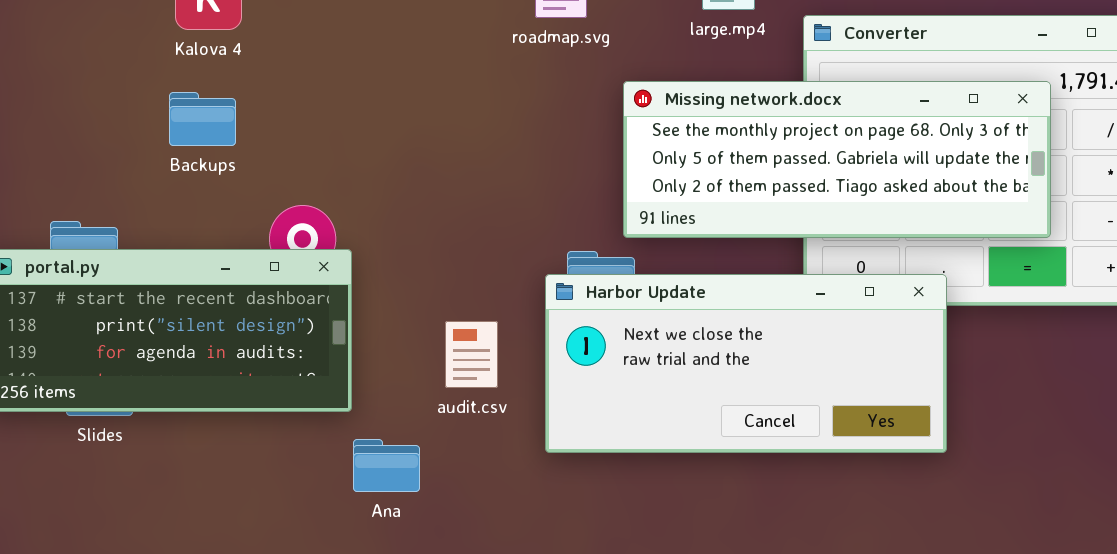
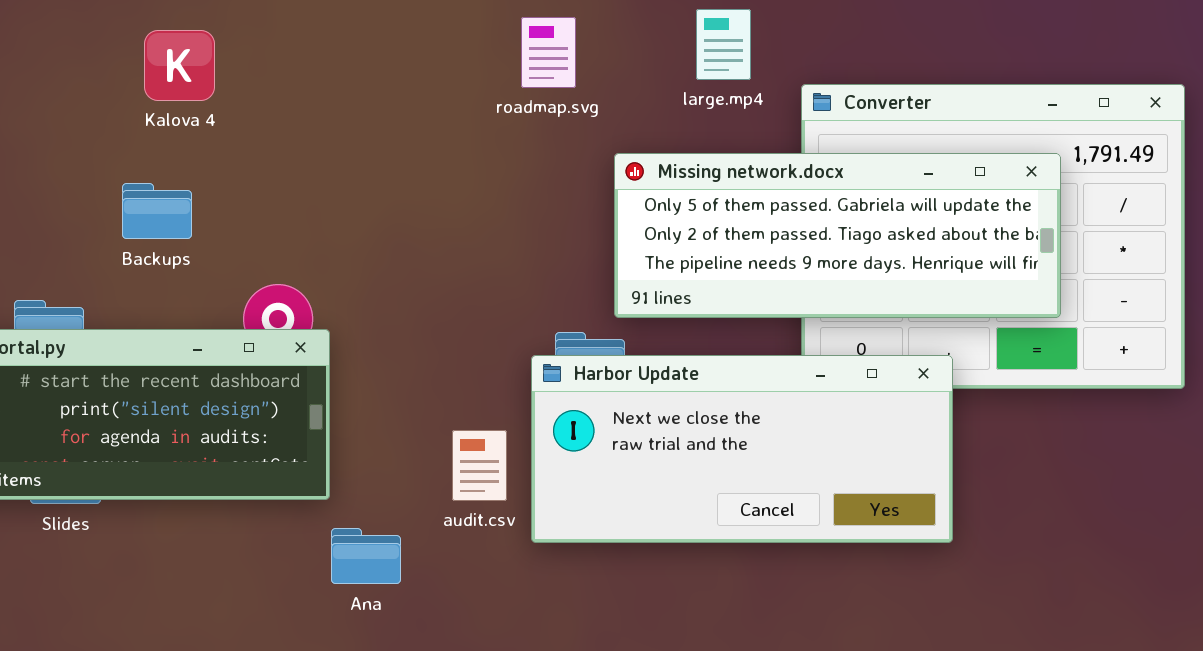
Missing network.docx: [623,81,1051,238] -> [614,153,1061,318], scrolled down 1 row
Backups: [169,92,236,146] -> [122,183,192,239], moved
audit.csv: [445,321,498,388] -> [452,430,507,501], moved

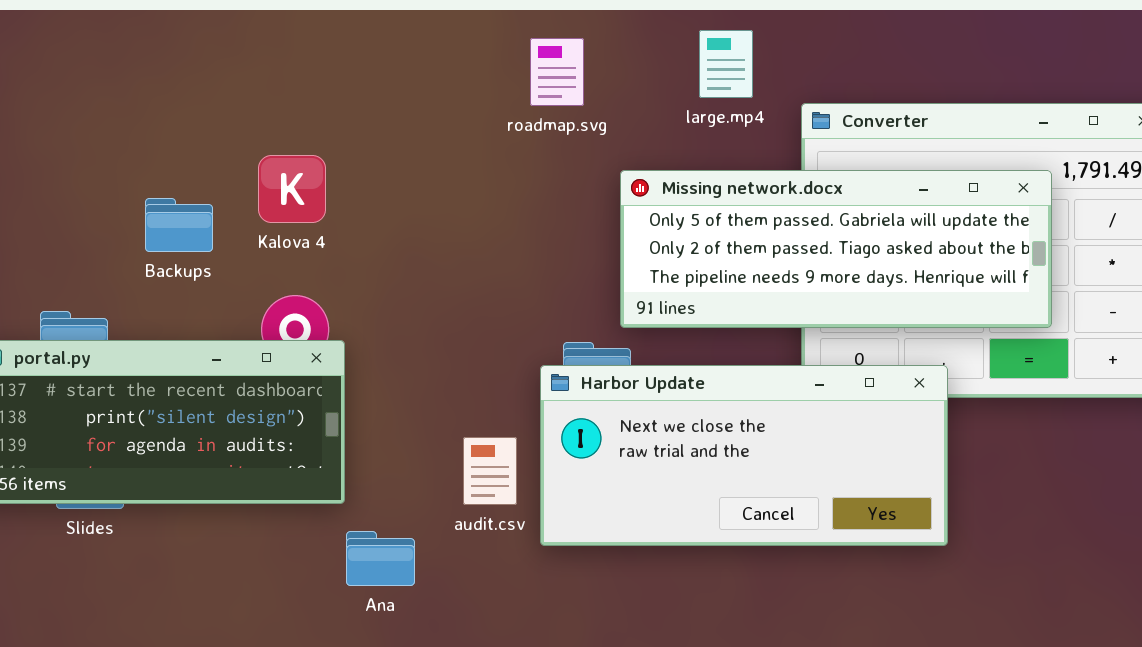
Kalova 4: [144,30,215,101] -> [258,155,326,223], moved

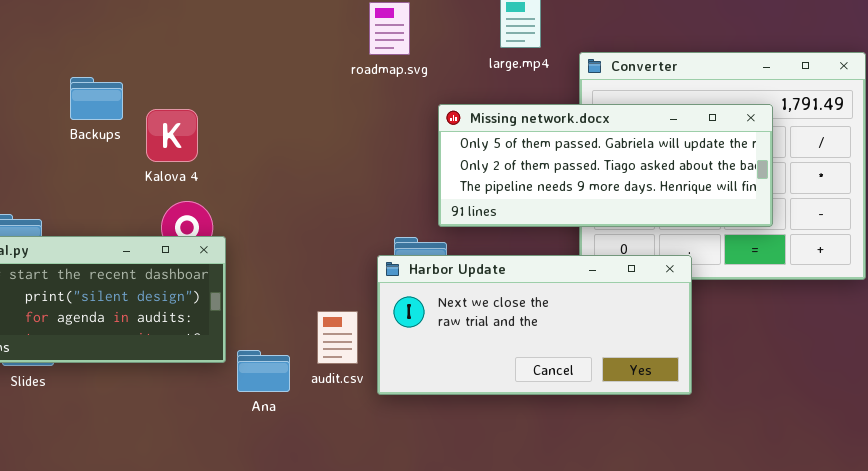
Kalova 4: [258,155,326,223] -> [146,109,198,162], moved
Backups: [145,198,213,252] -> [70,77,123,120], moved
Ana: [346,531,415,586] -> [237,350,290,392], moved

